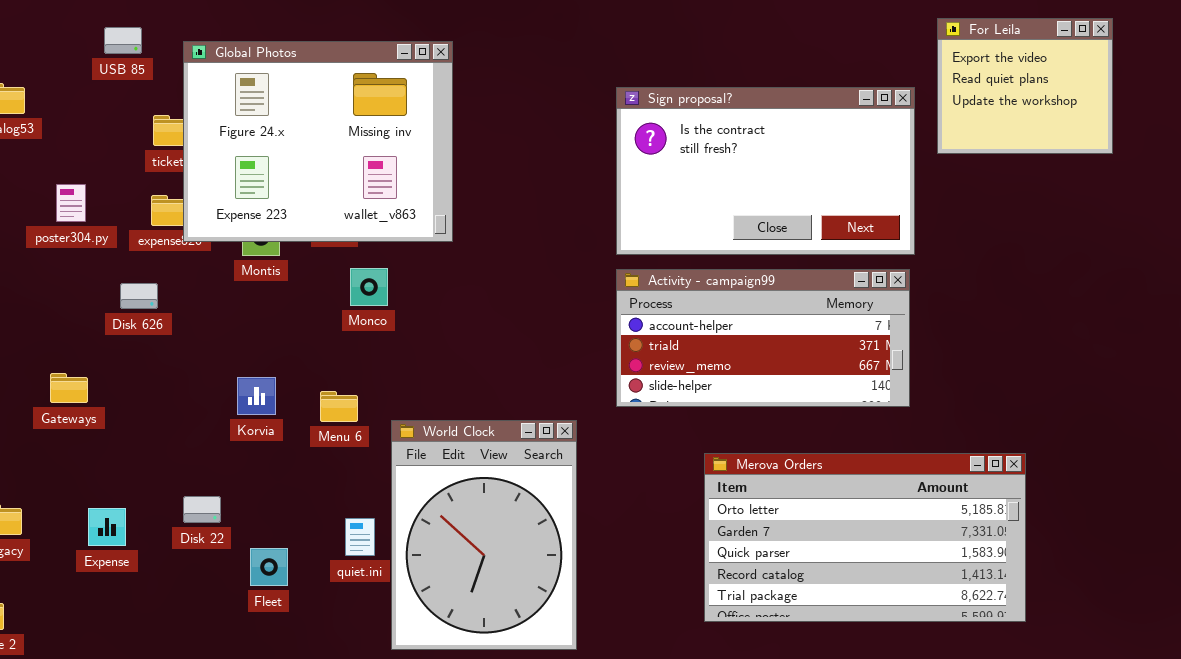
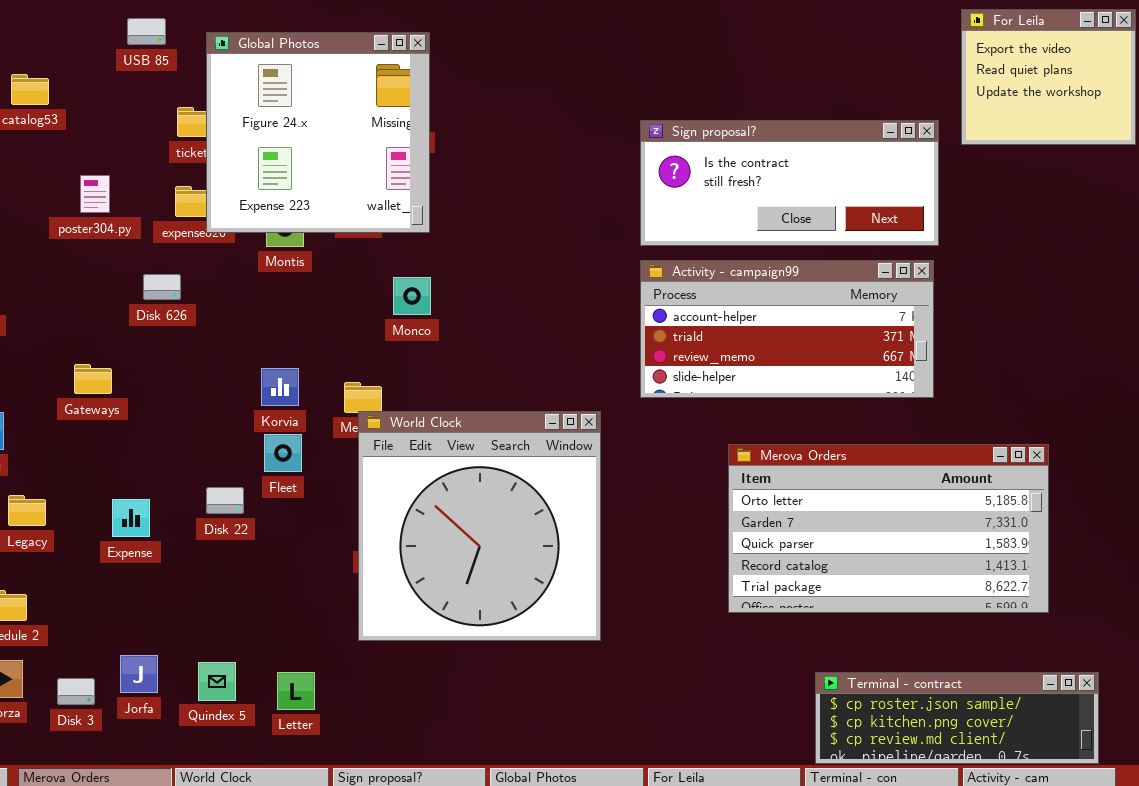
Global Photos: [183,41,453,242] -> [206,32,430,233], resized
Sign proposal?: [616,87,915,255] -> [640,120,939,246], resized
Monco: [350,268,388,306] -> [393,277,431,315], moved
World Clock: [391,420,577,650] -> [358,411,601,641], resized
Fleet: [250,548,288,586] -> [264,434,302,472], moved

